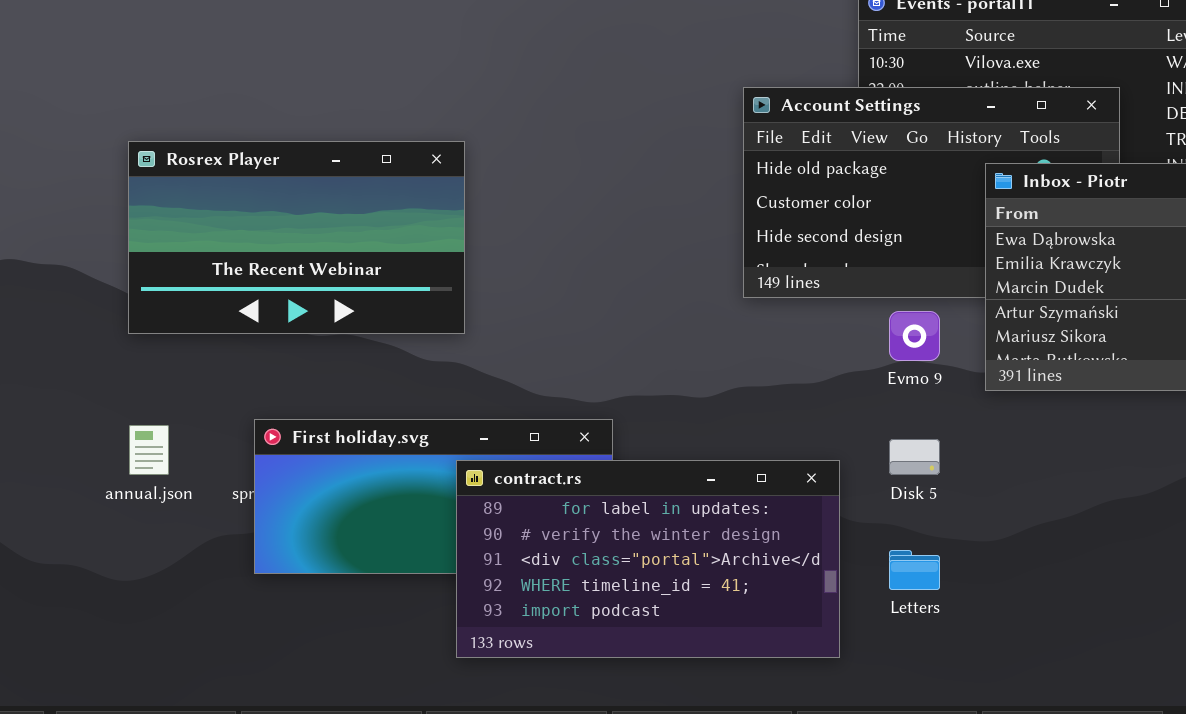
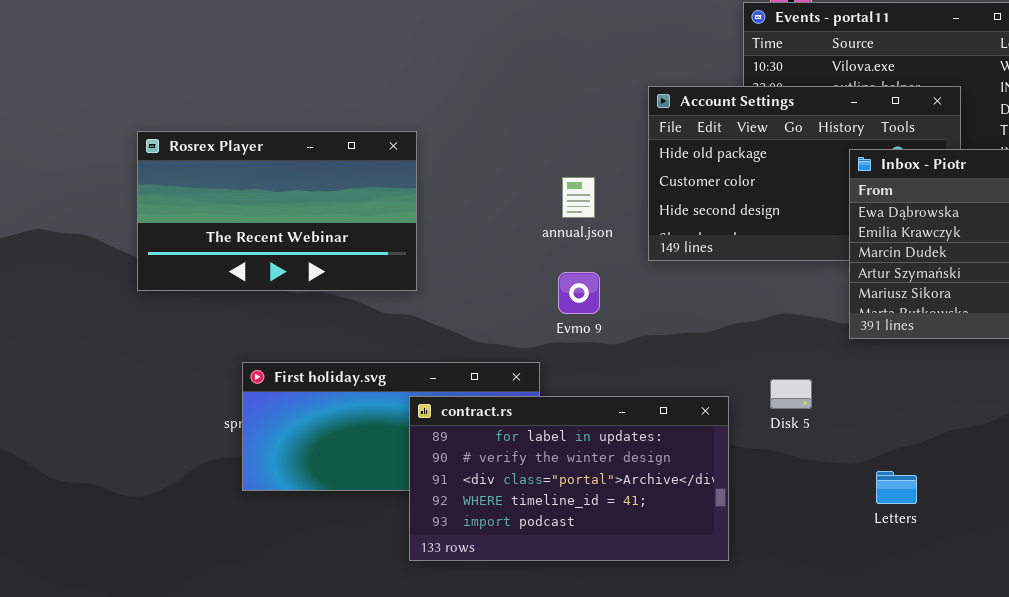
Evmo 9: [889,311,940,361] -> [558,272,600,314], moved
annual.json: [129,425,169,475] -> [562,177,595,218], moved
Letters: [889,550,940,590] -> [876,471,917,504], moved

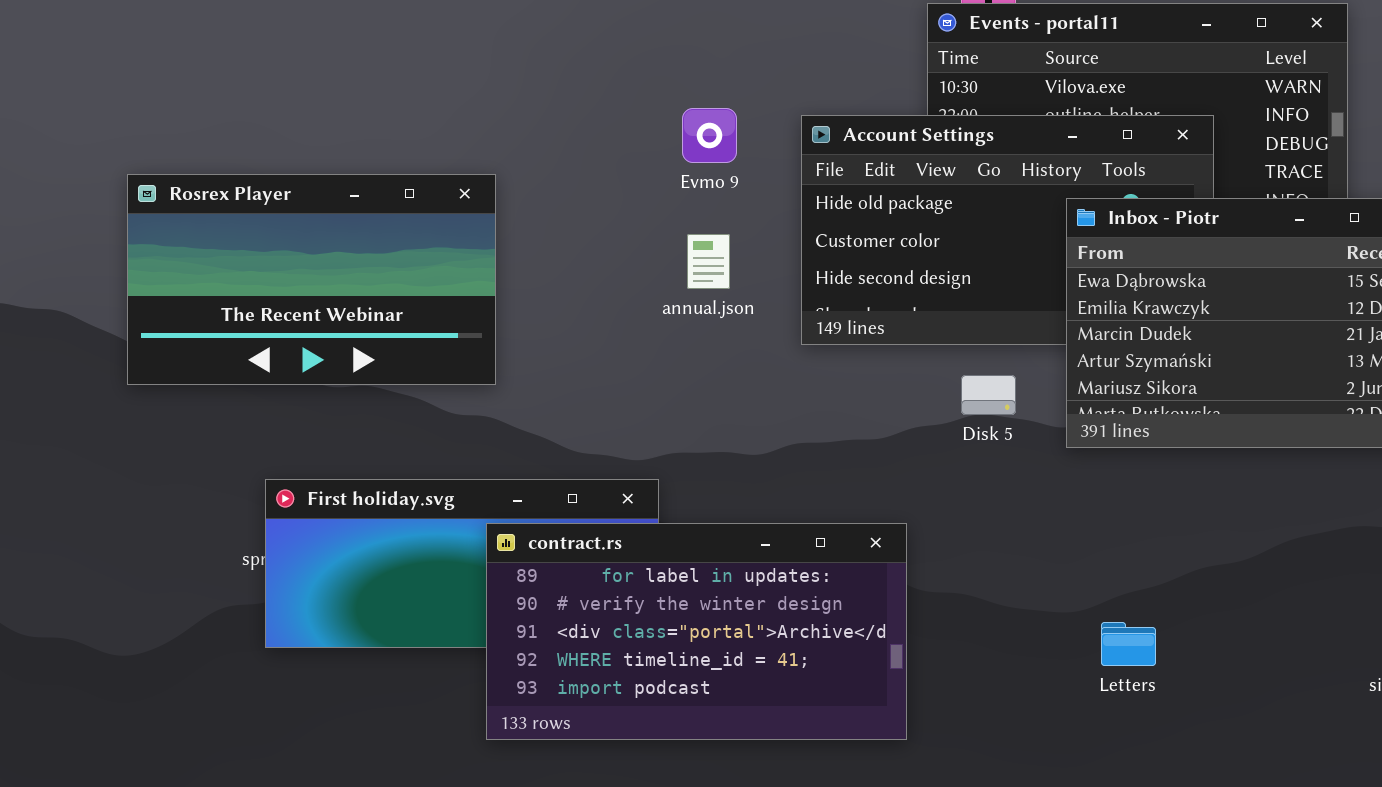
Evmo 9: [558,272,600,314] -> [682,108,737,163], moved
Disk 5: [770,379,812,409] -> [961,375,1016,415], moved

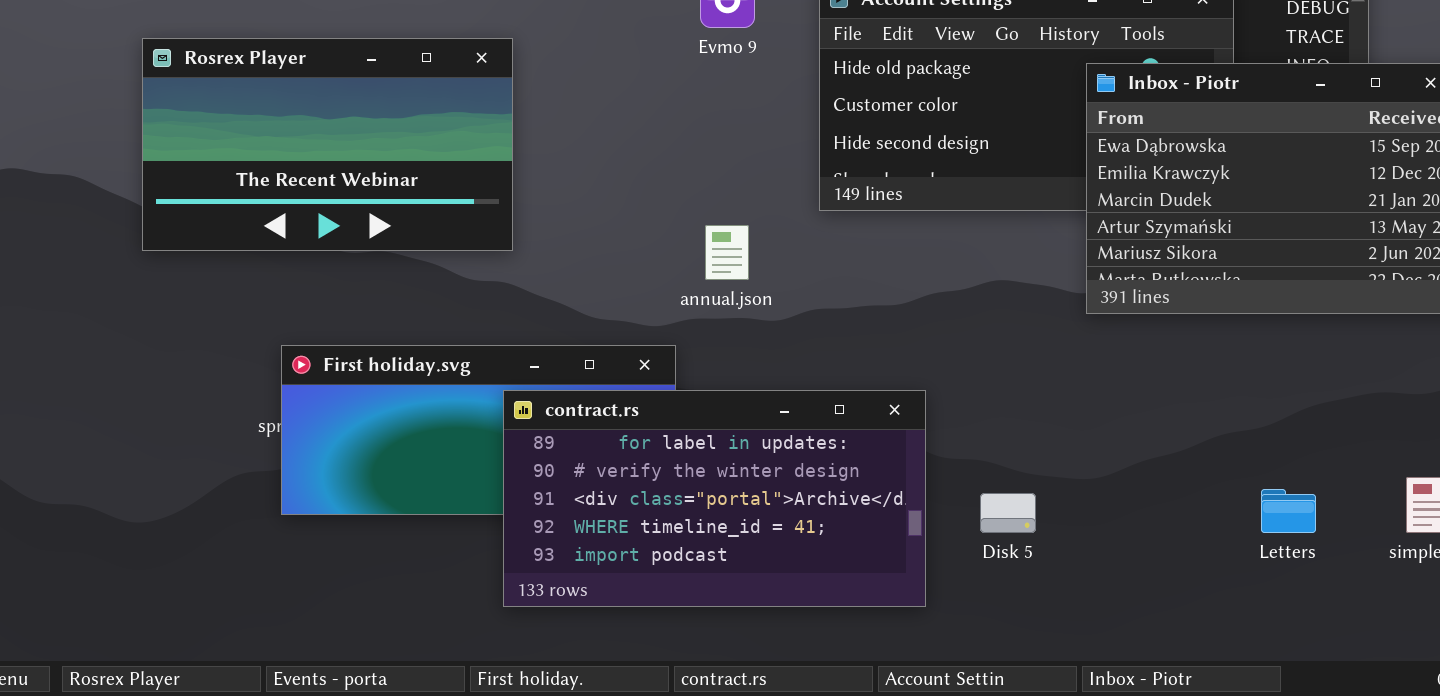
annual.json: [687,234,730,289] -> [705,225,749,280], moved
Disk 5: [961,375,1016,415] -> [980,493,1036,533], moved
Letters: [1101,622,1156,666] -> [1261,489,1316,533], moved

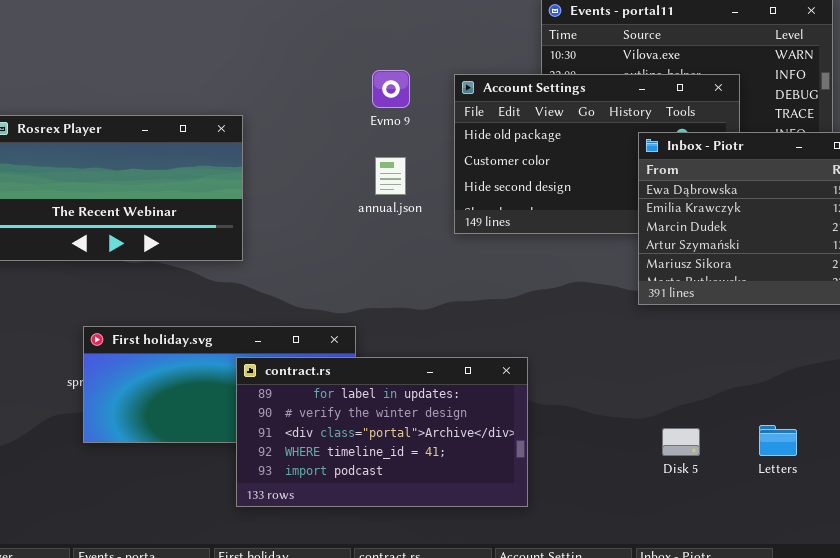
annual.json: [705,225,749,280] -> [375,157,406,195], moved
Disk 5: [980,493,1036,533] -> [662,428,700,456], moved

